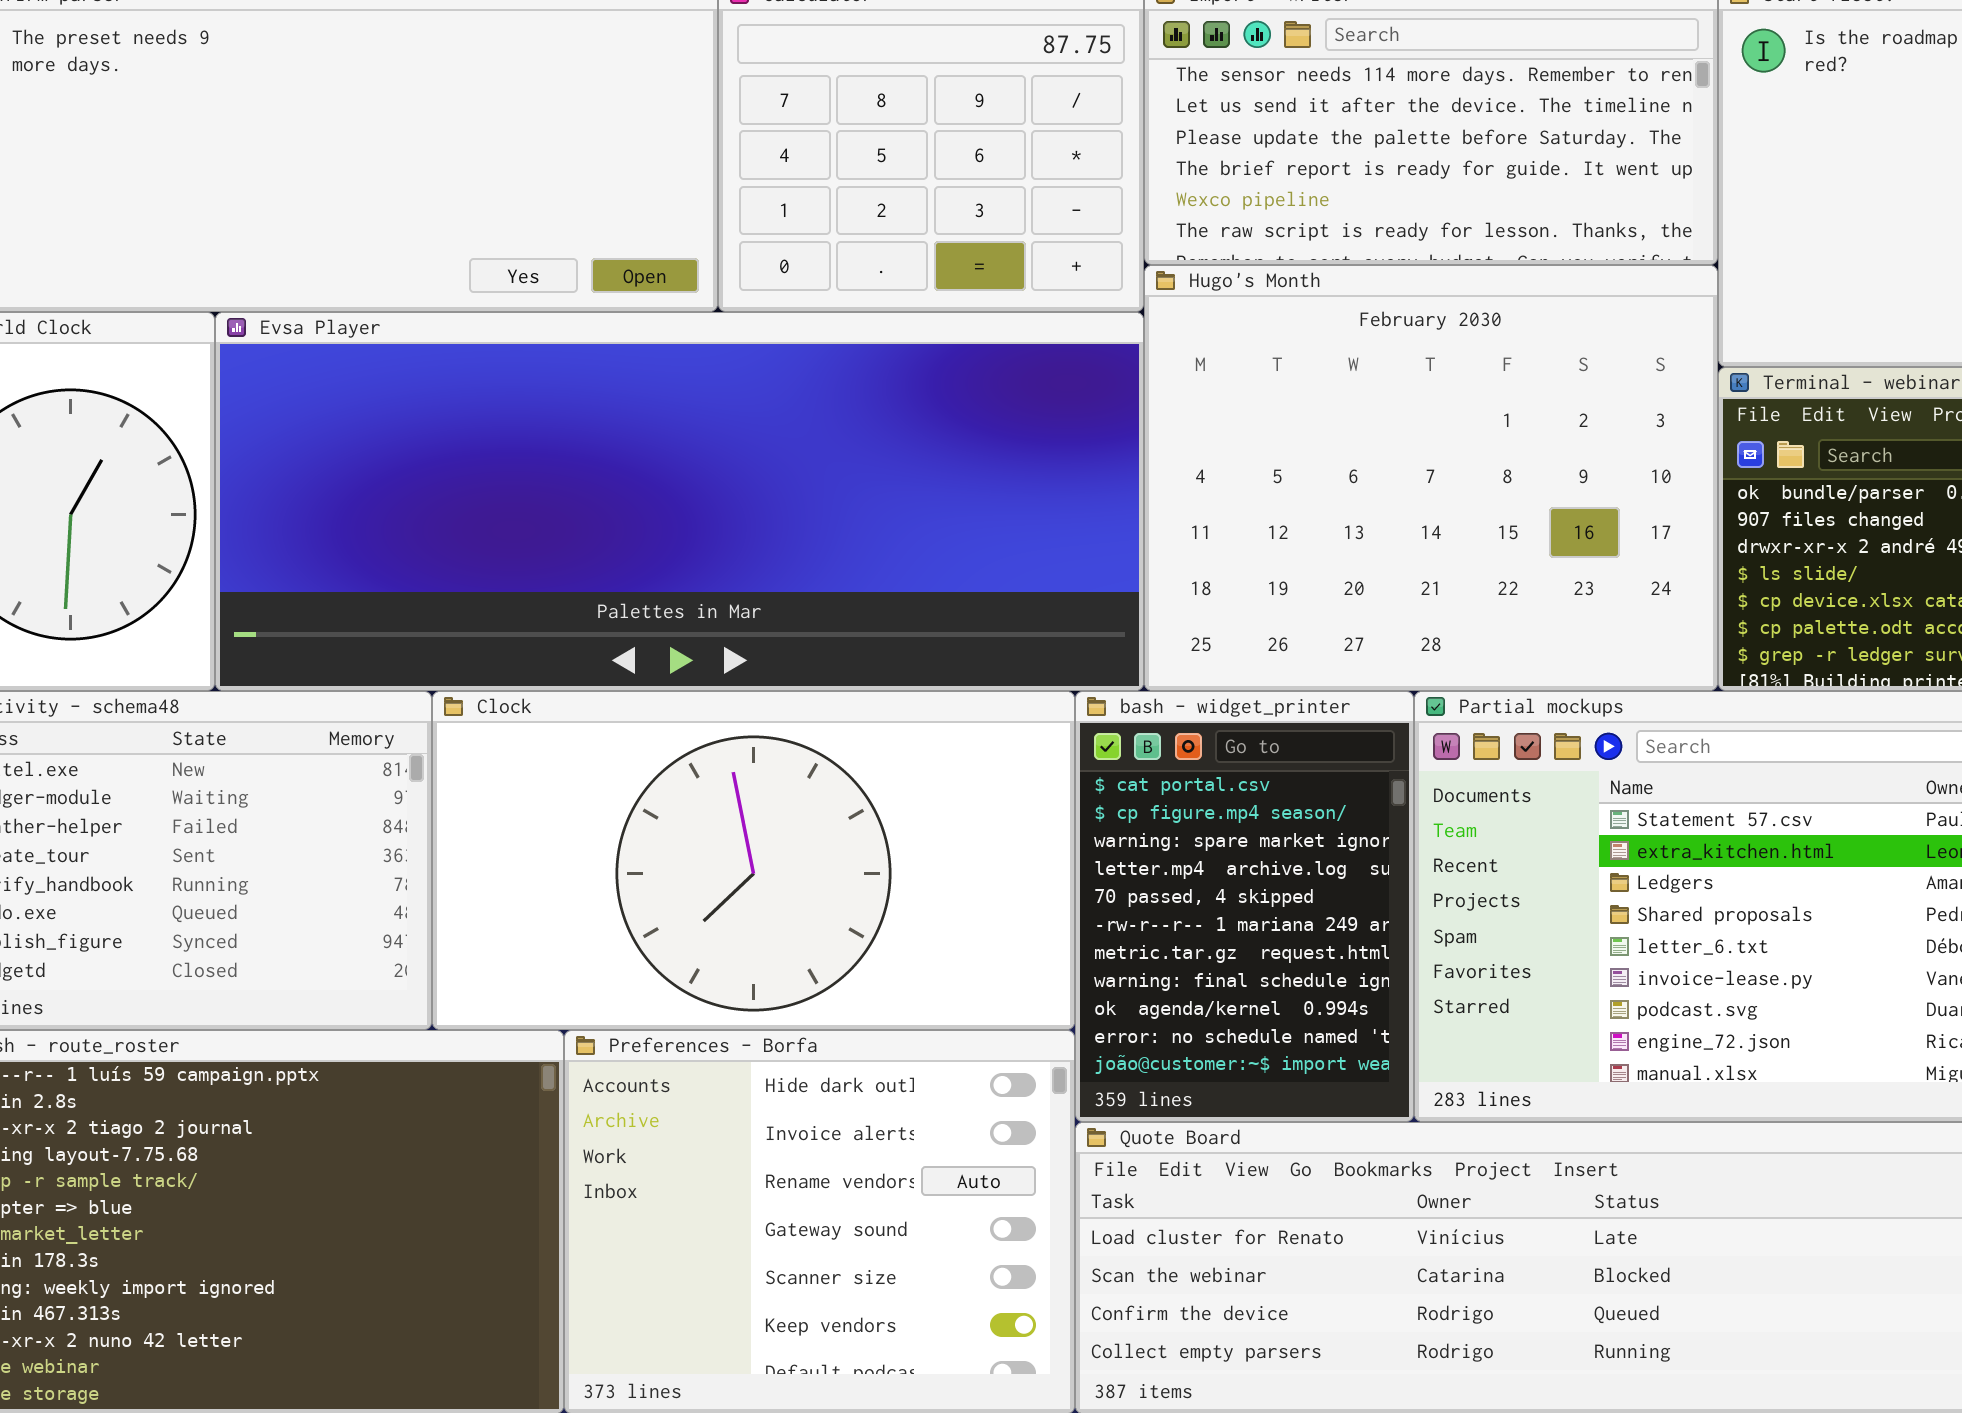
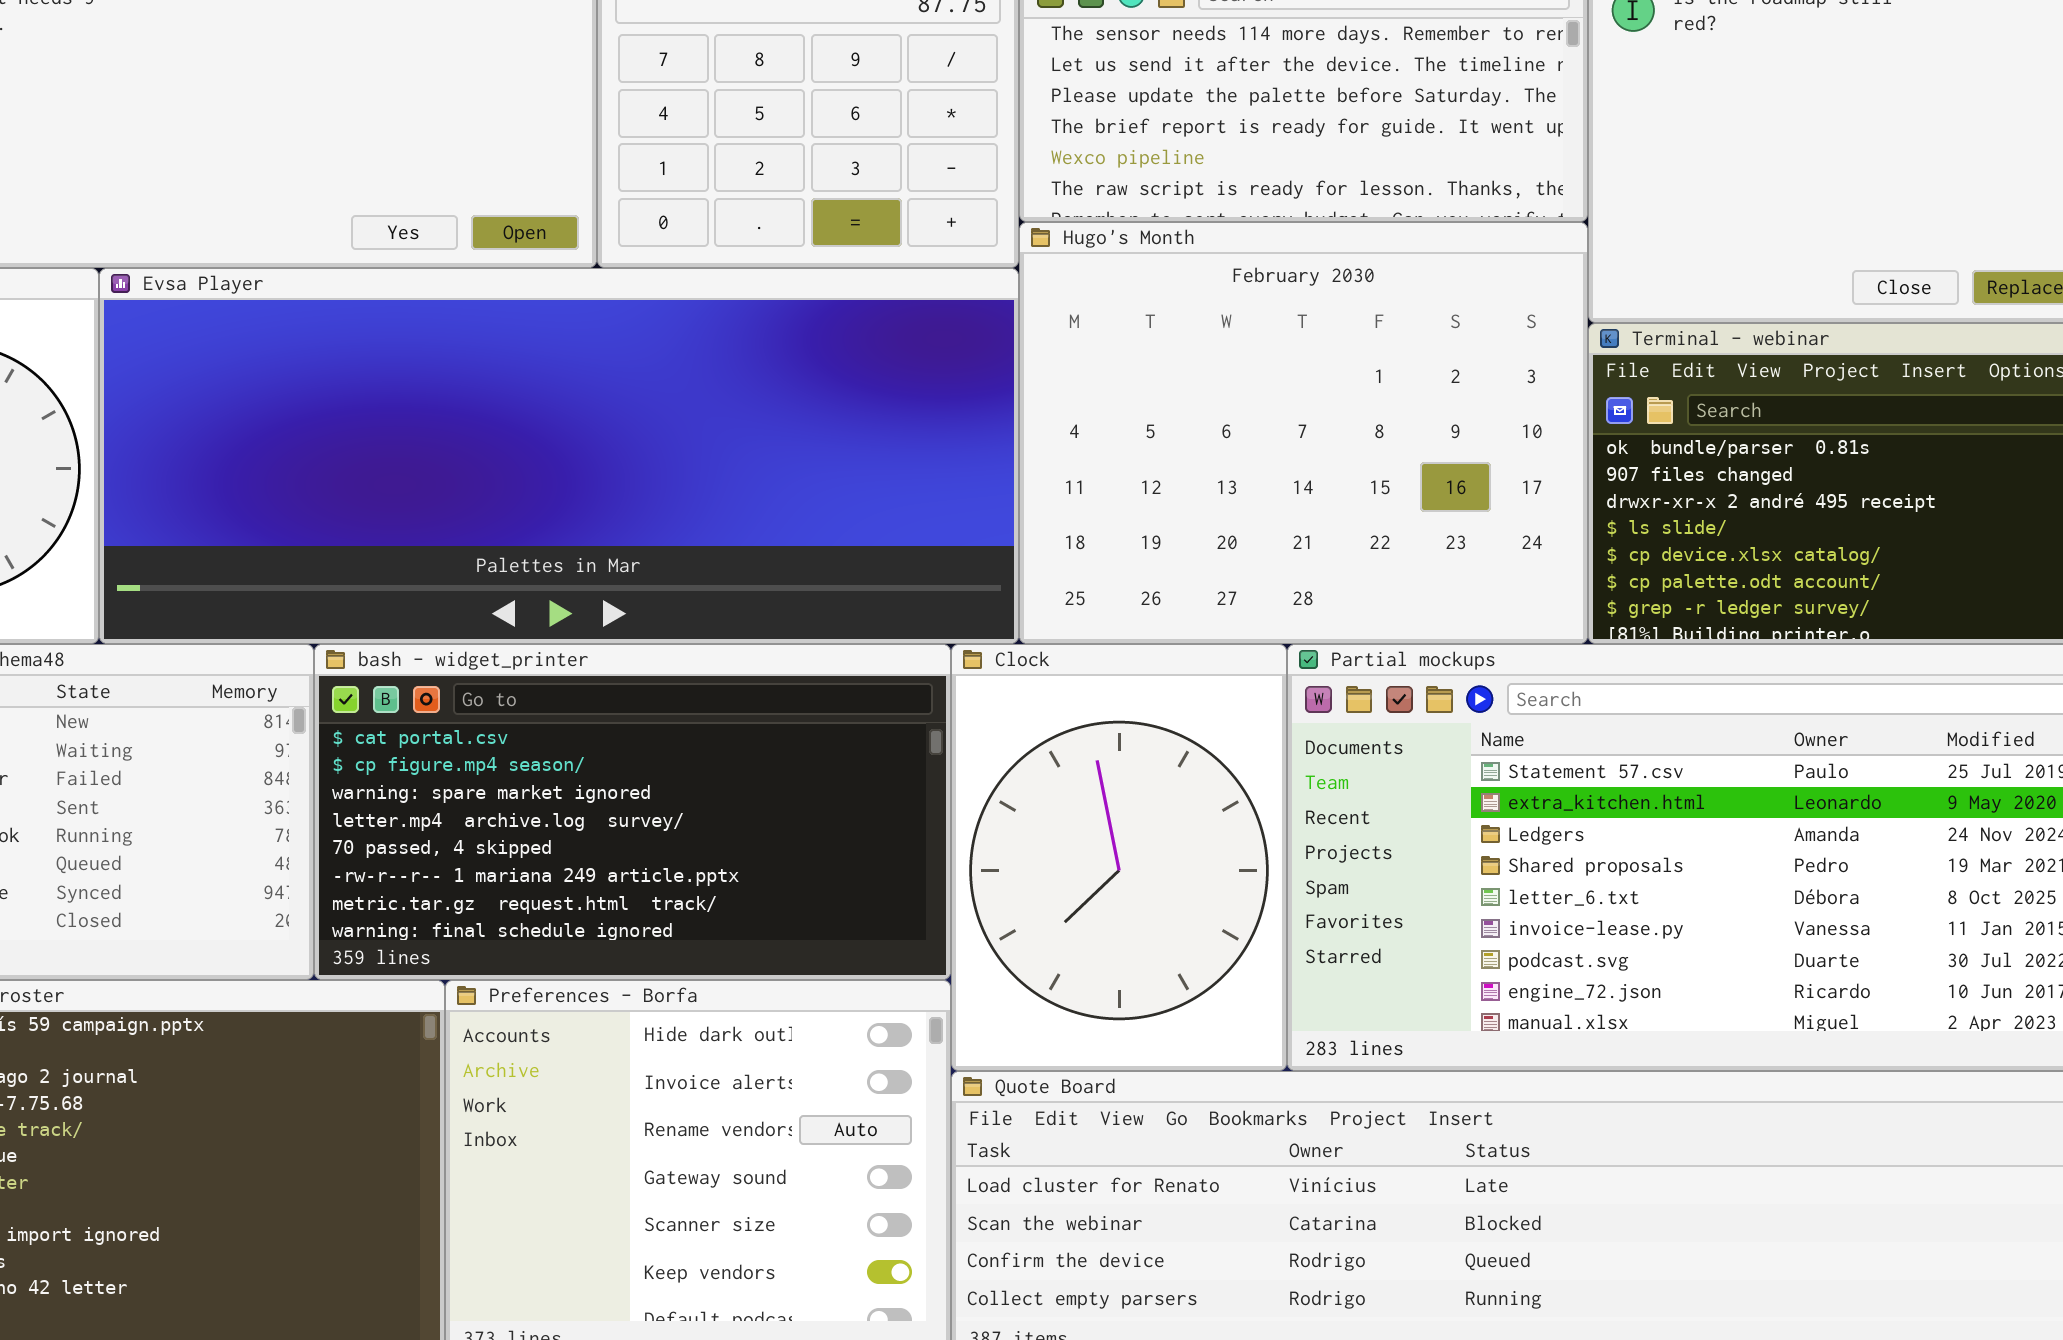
Clock: [432,691,1075,1030] -> [951,644,1287,1071], moved, resized
bash - widget_printer: [1075,691,1414,1122] -> [314,644,951,980], moved, resized

